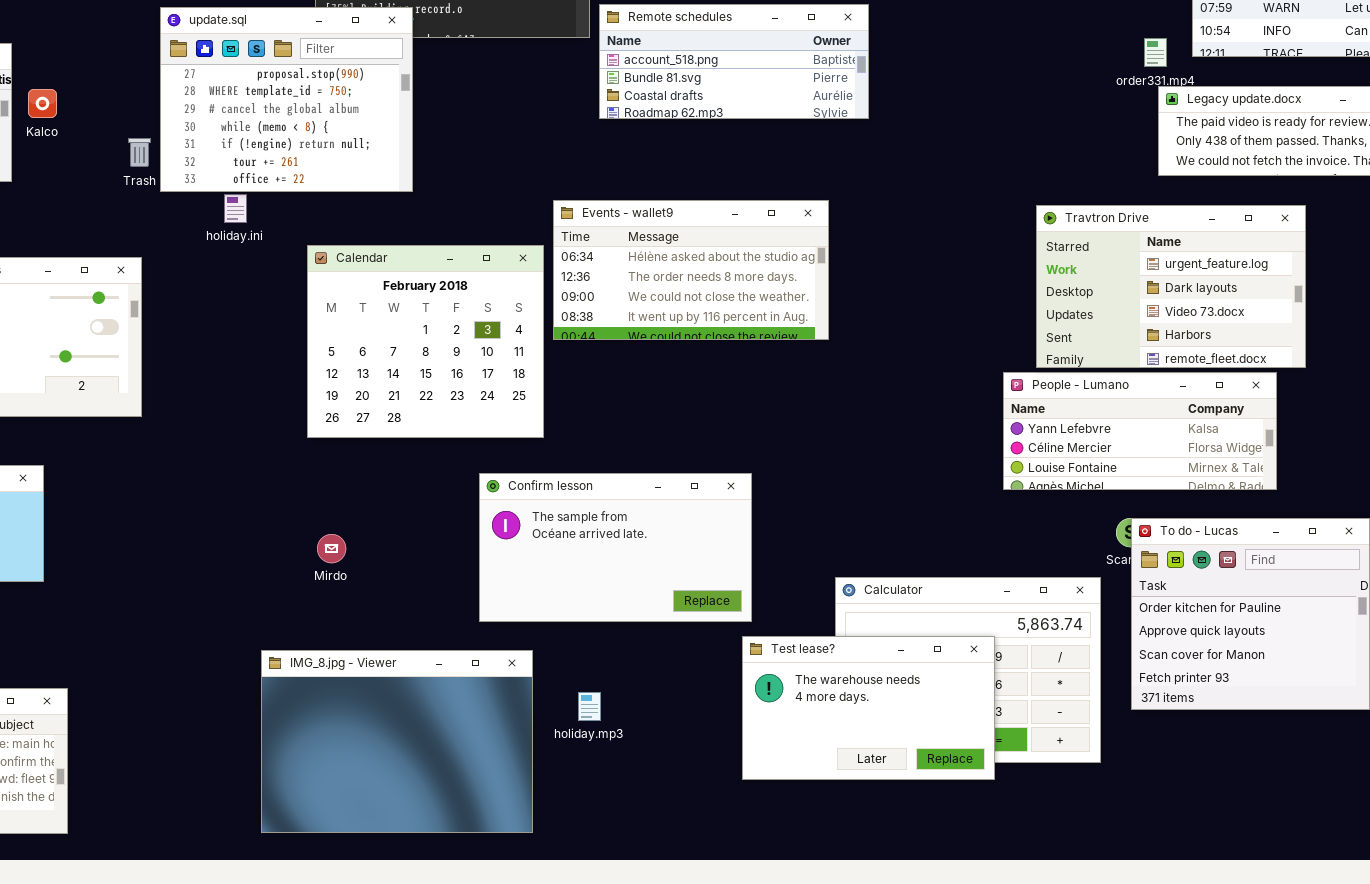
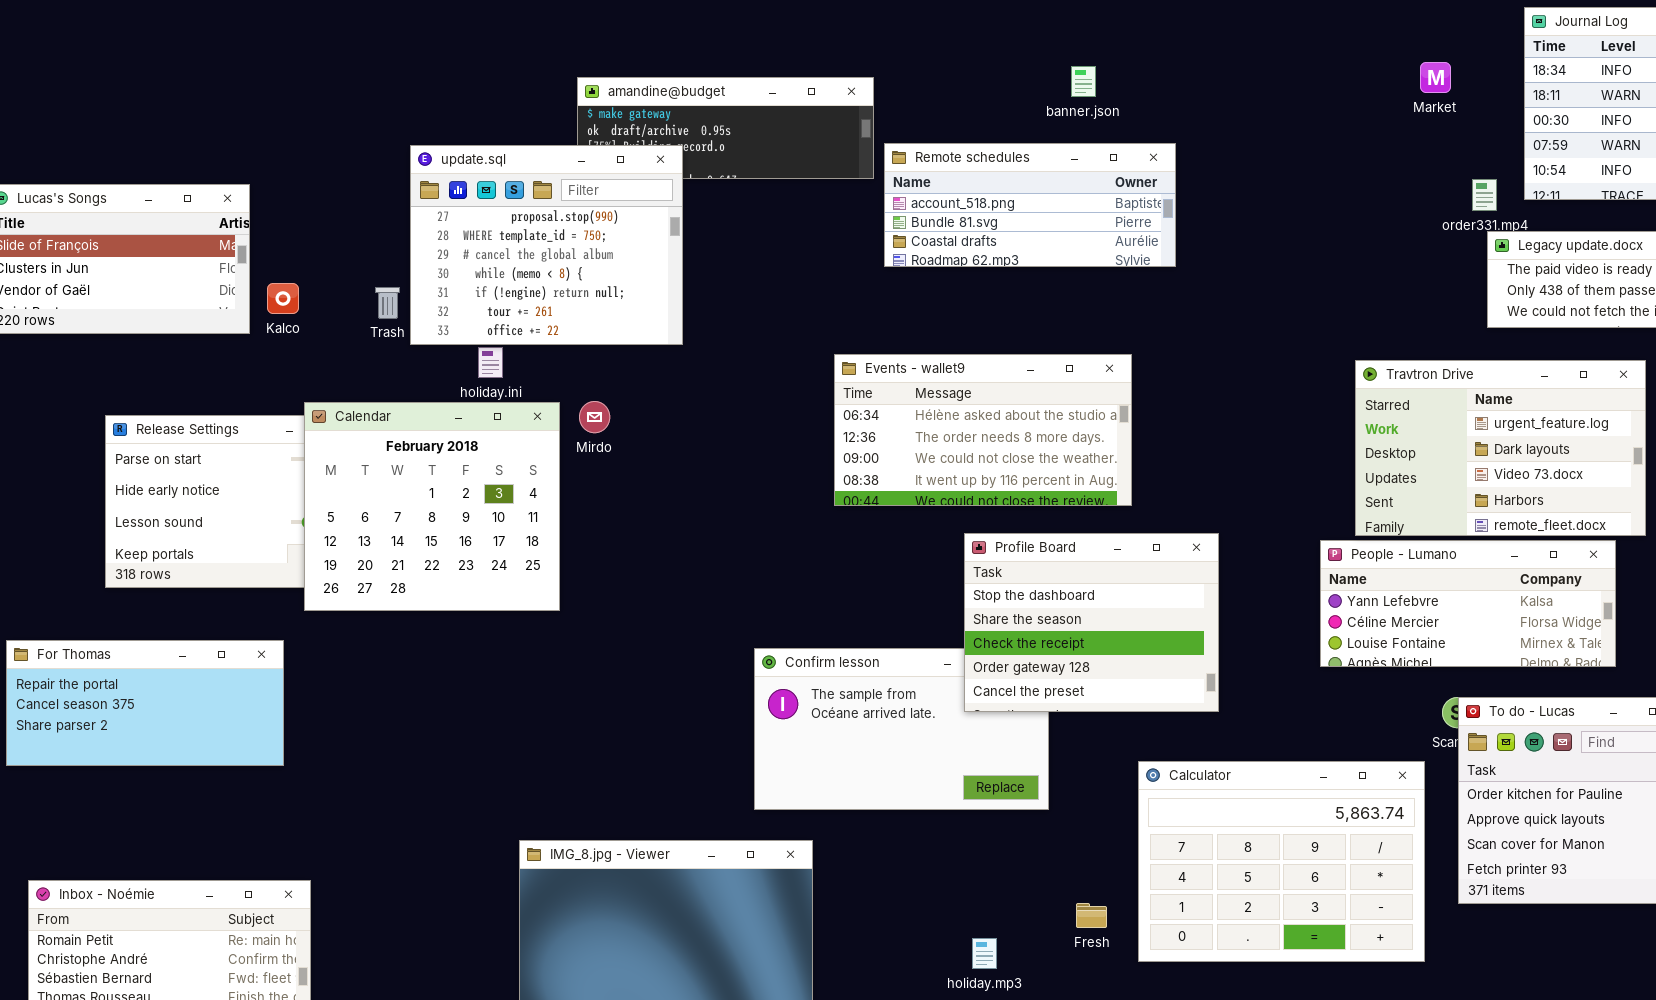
Kalco: [28,89,57,118] -> [267,283,299,314], moved
Calendar: [307,245,544,438] -> [304,402,560,611], moved
Profile Board: none -> [964,533,1219,712], opened
Mirdo: [317,534,346,563] -> [579,401,610,433], moved
Test lease?: [742,636,995,780] -> none, closed
holiday.mp3: [578,692,601,721] -> [972,938,997,969], moved

